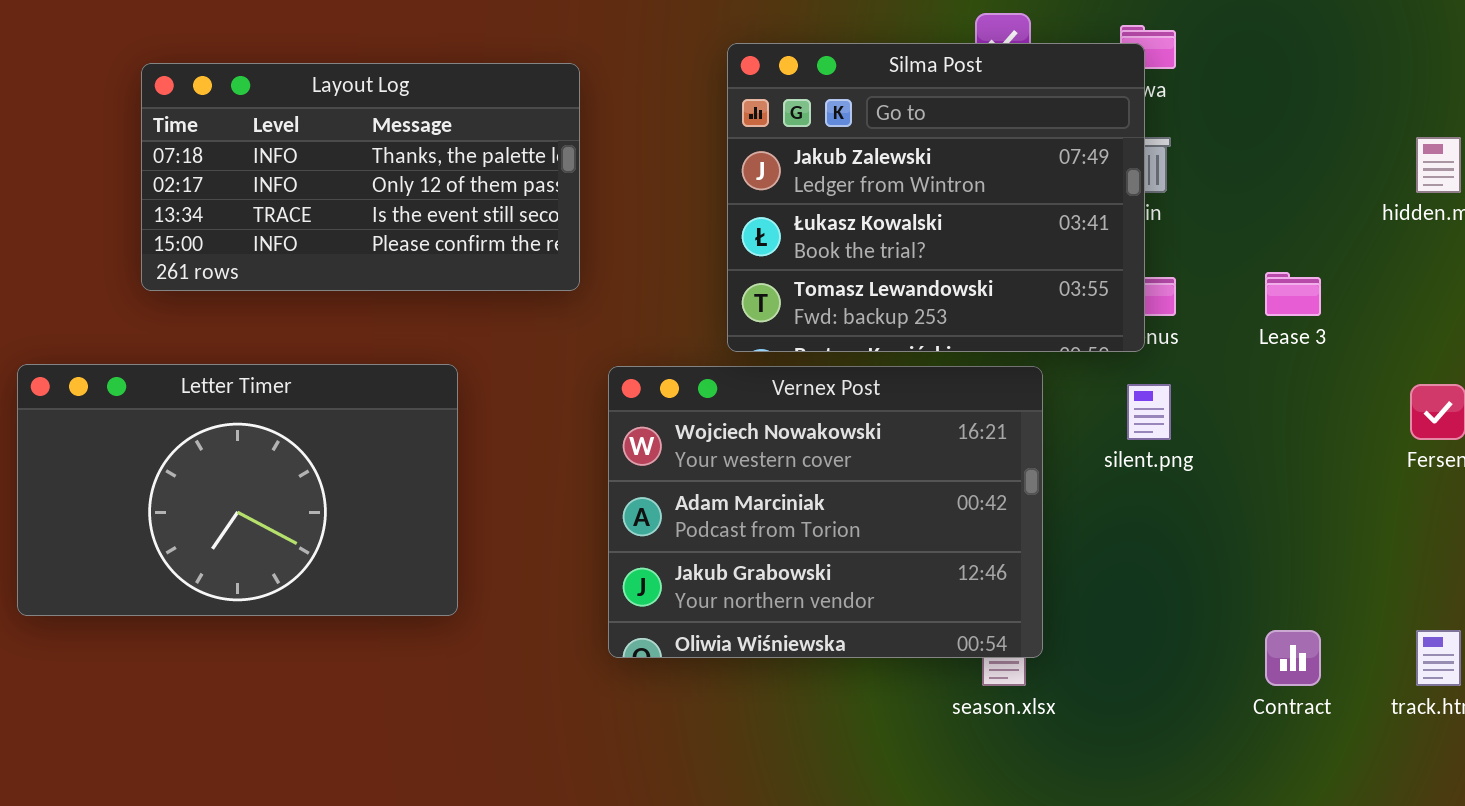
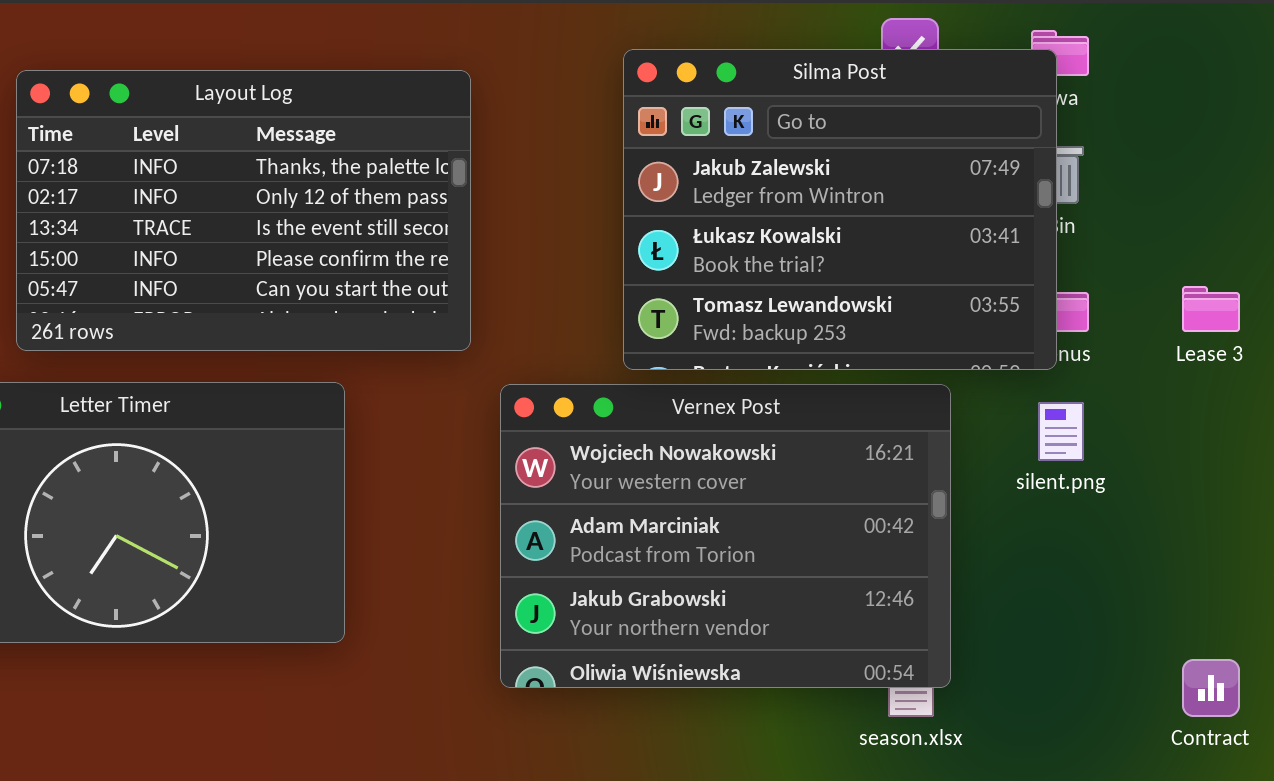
Layout Log: [141,63,580,291] -> [16,70,471,351], resized

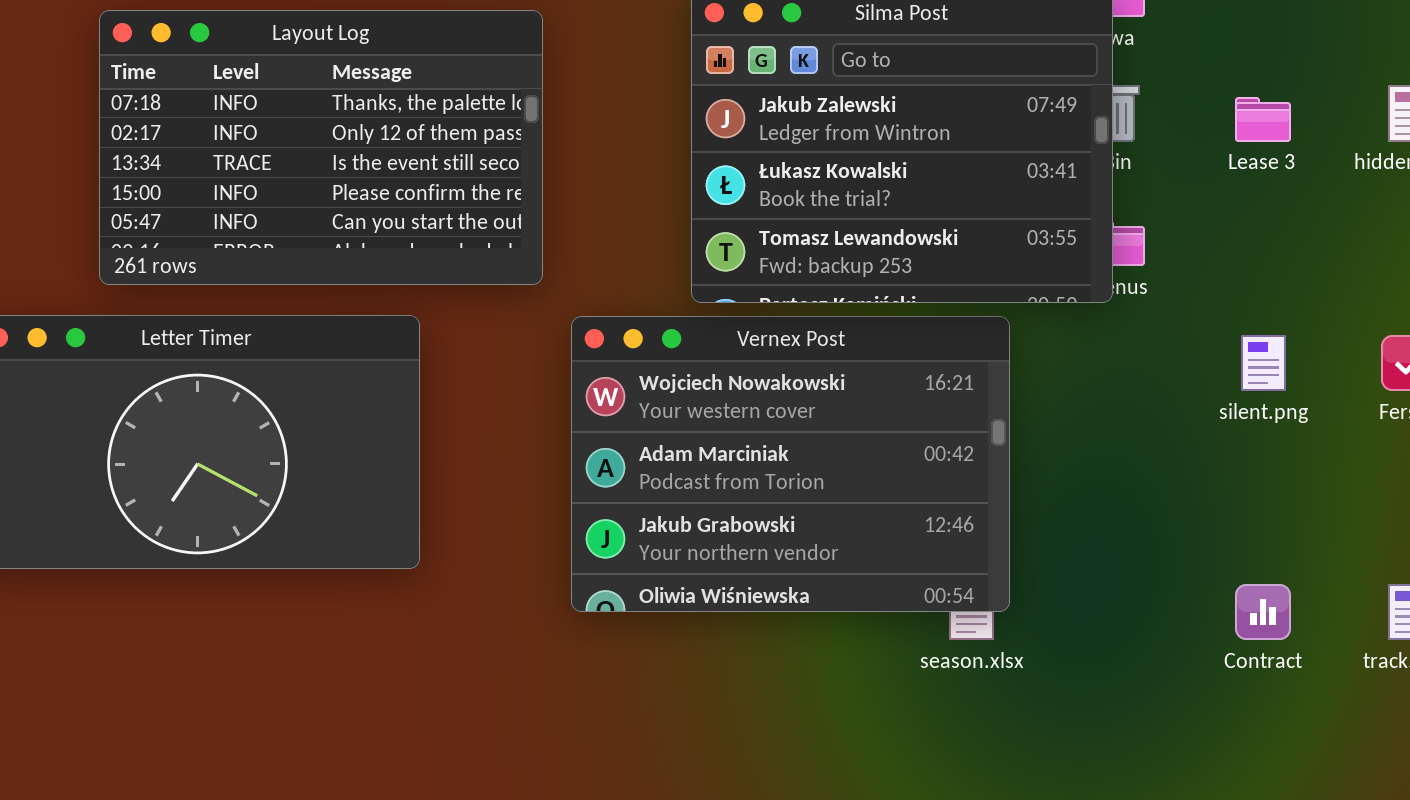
Lease 3: [1182,286,1240,332] -> [1235,97,1291,142], moved
silent.png: [1038,402,1084,461] -> [1241,335,1286,391], moved

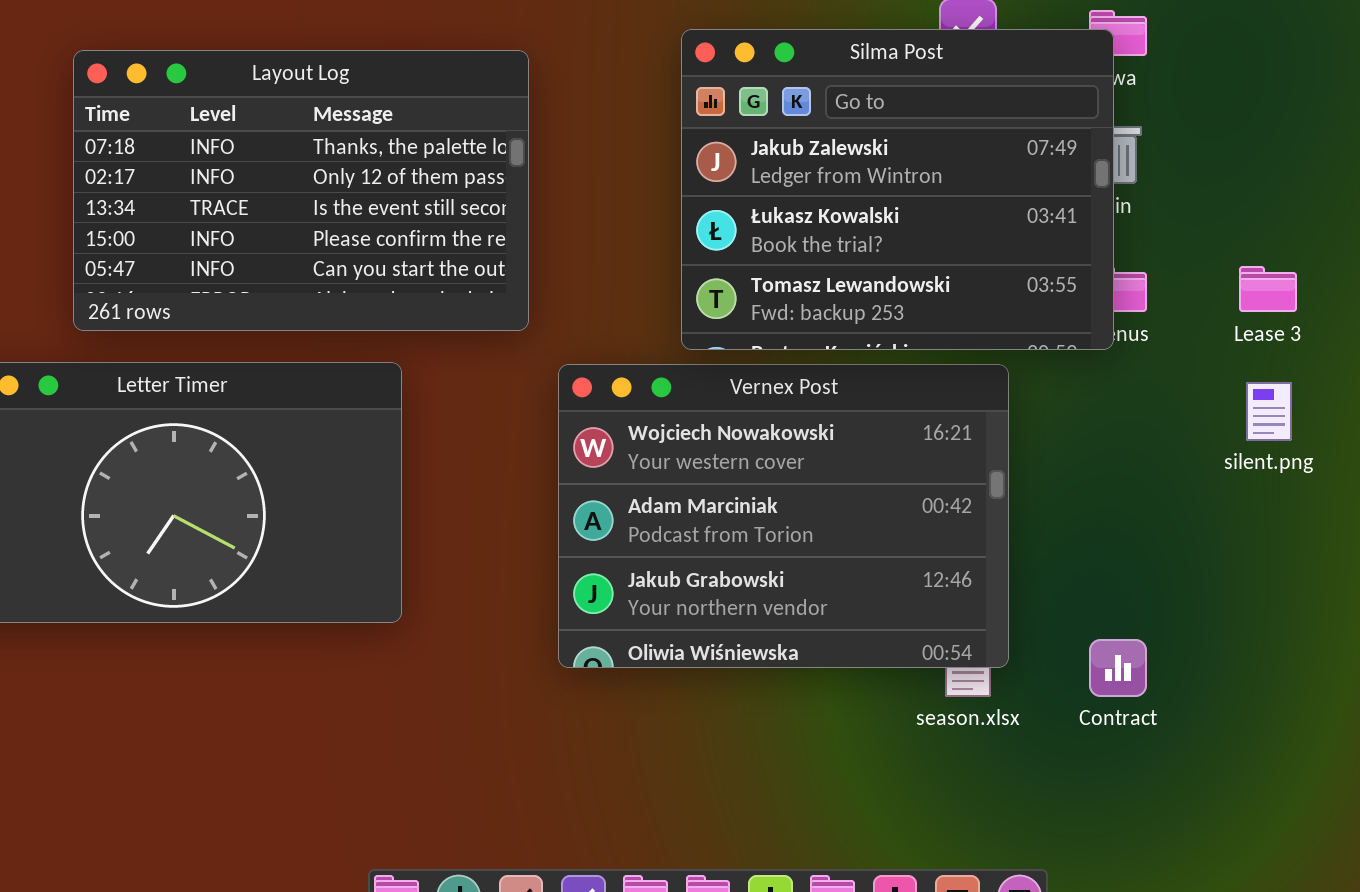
Lease 3: [1235,97,1291,142] -> [1239,266,1297,312], moved
Contract: [1235,584,1291,640] -> [1089,639,1147,697], moved

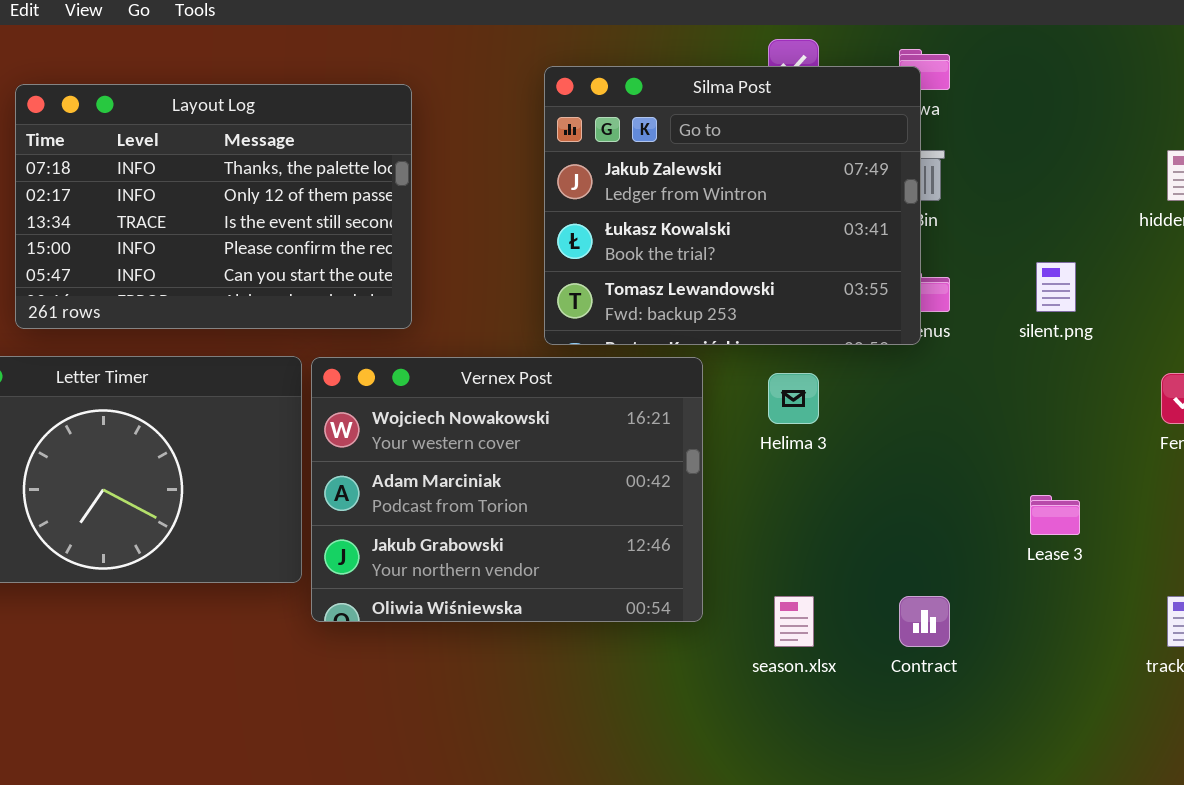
Lease 3: [1239,266,1297,312] -> [1030,495,1080,535], moved
Vernex Post: [558,364,1009,668] -> [311,357,703,622], moved
silent.png: [1246,382,1292,441] -> [1036,262,1076,312], moved

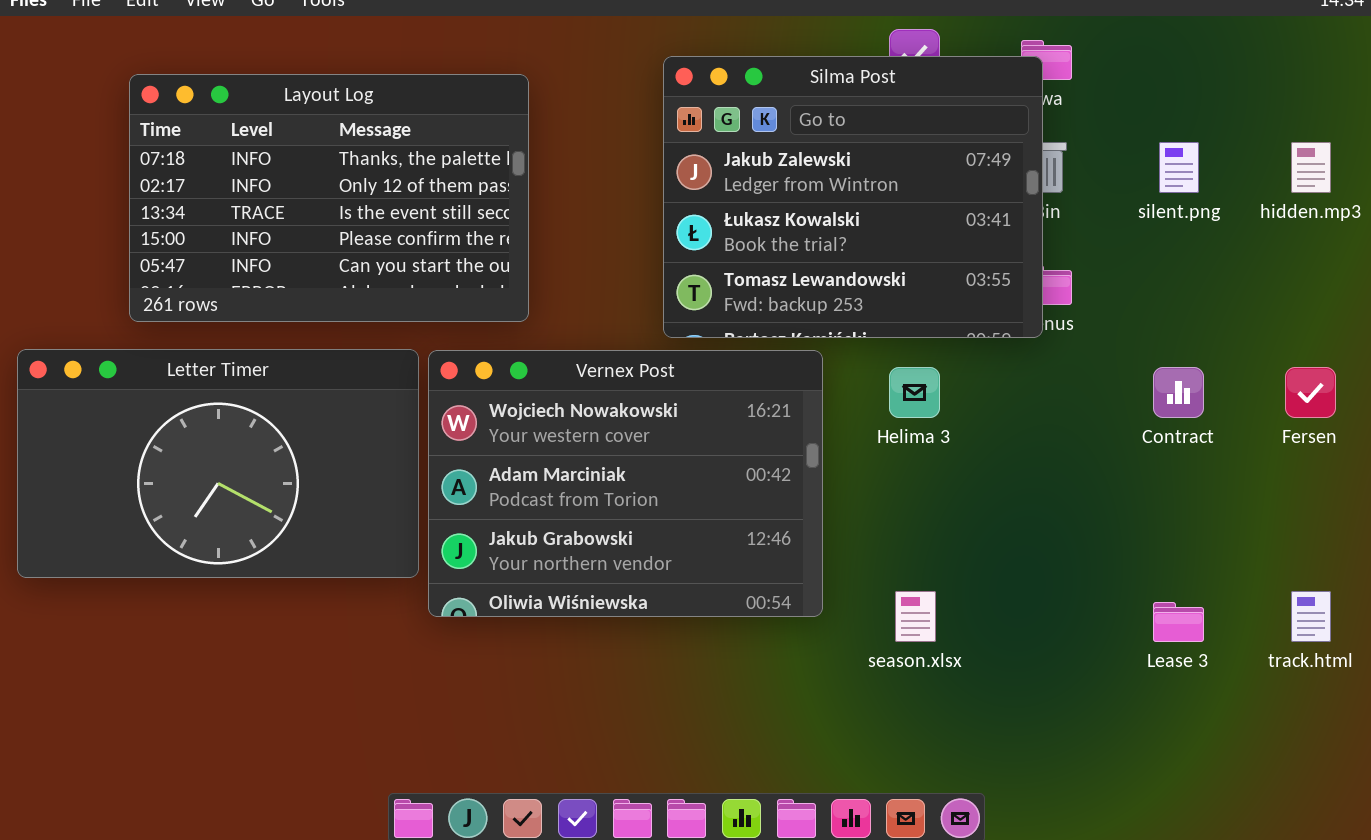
silent.png: [1036,262,1076,312] -> [1159,142,1199,193], moved
Lease 3: [1030,495,1080,535] -> [1153,602,1204,642], moved
Contract: [899,596,950,647] -> [1153,367,1204,418], moved

